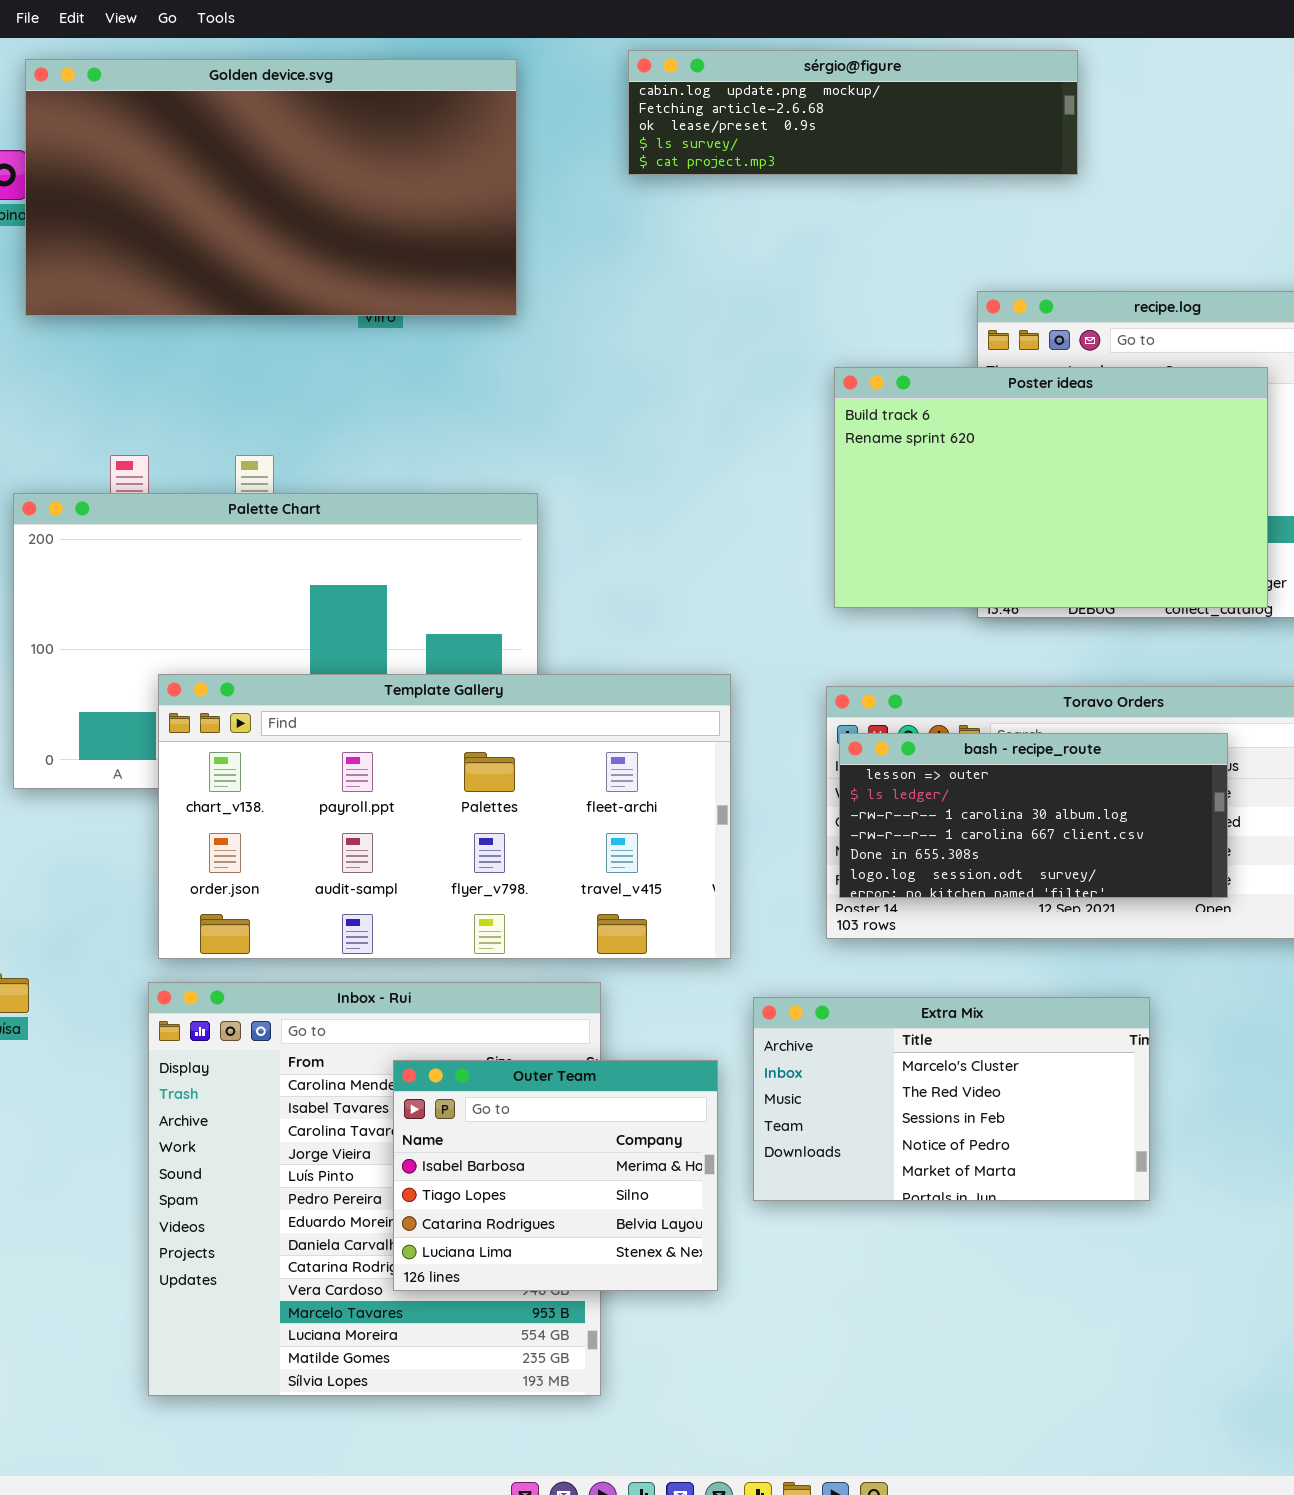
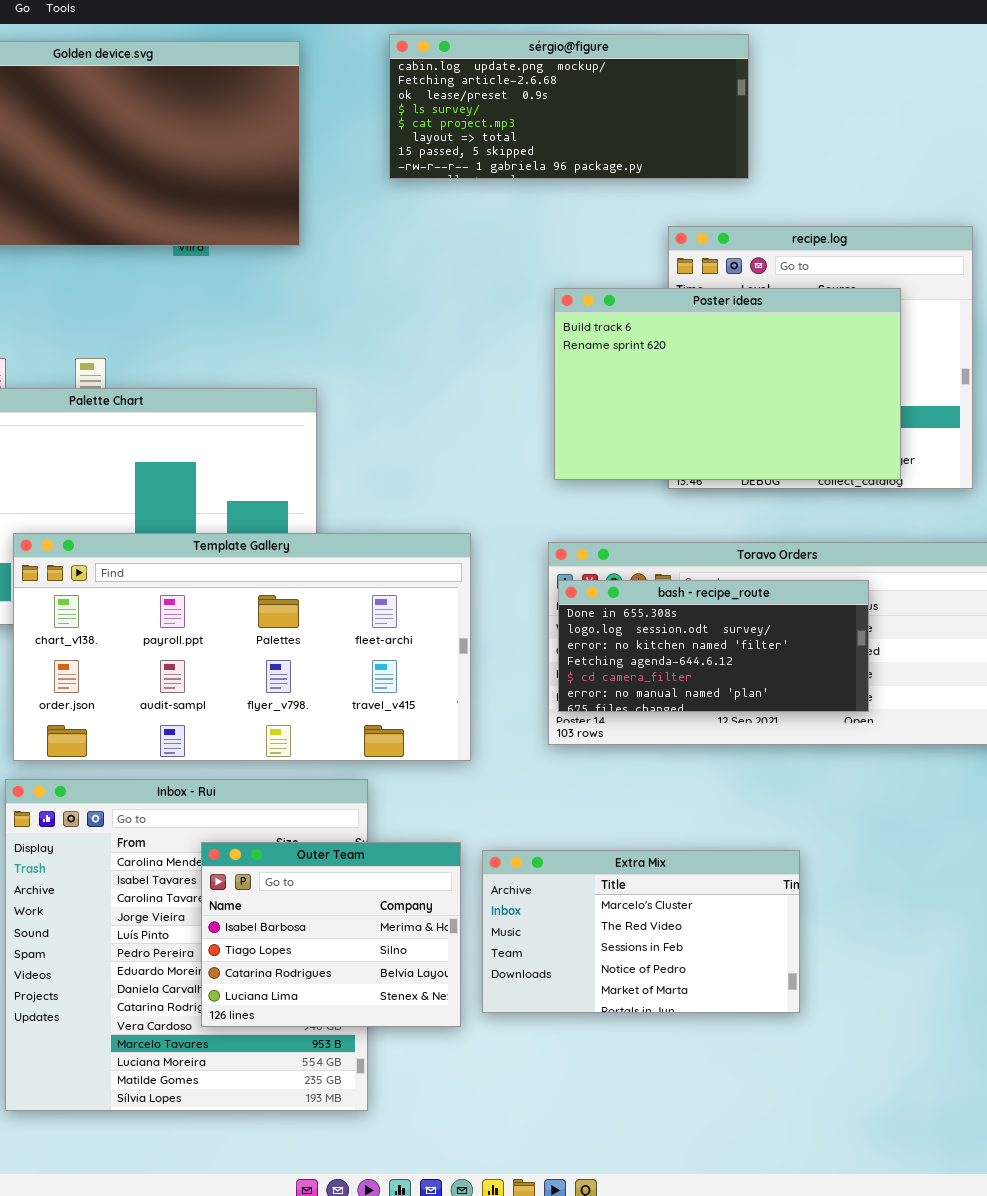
sérgio@figure: [628,50,1078,175] -> [389,34,749,179], resized
bash - recipe_route: [839,733,1228,898] -> [558,580,869,712], scrolled down 4 rows
Extra Mix: [753,997,1150,1201] -> [482,850,800,1013], moved

